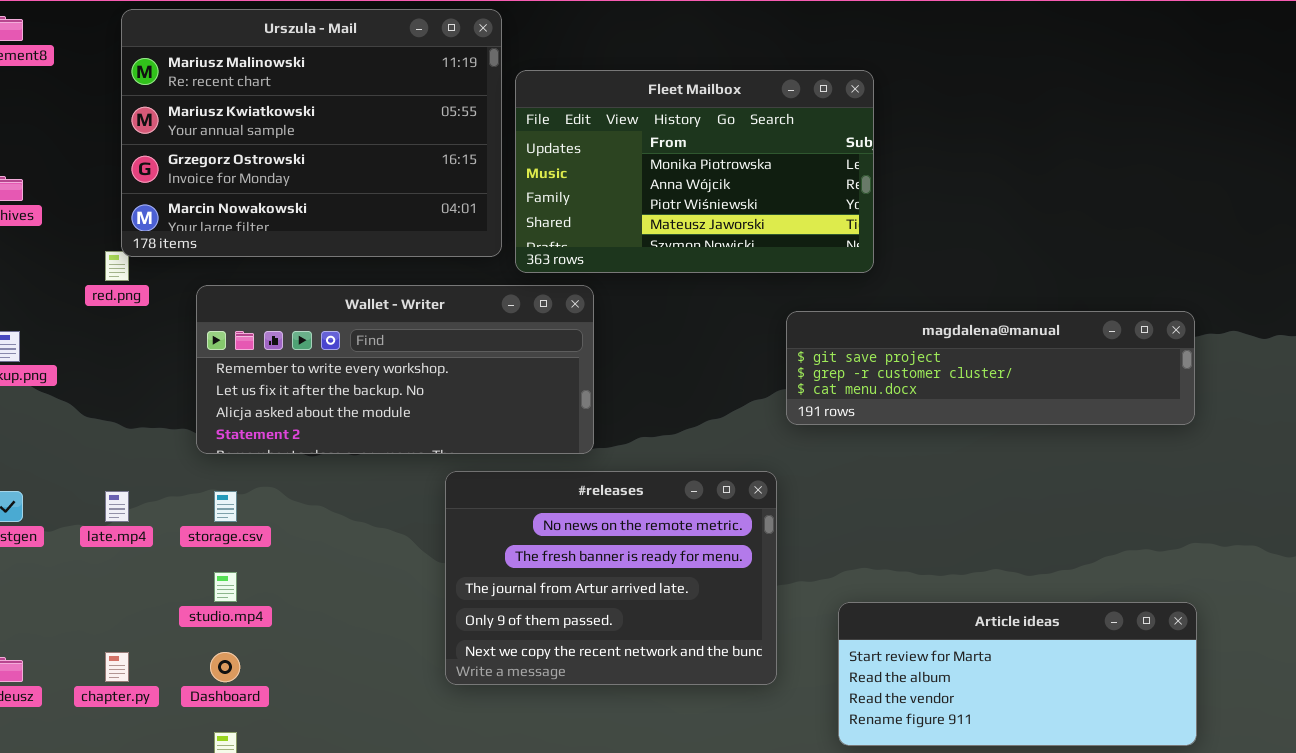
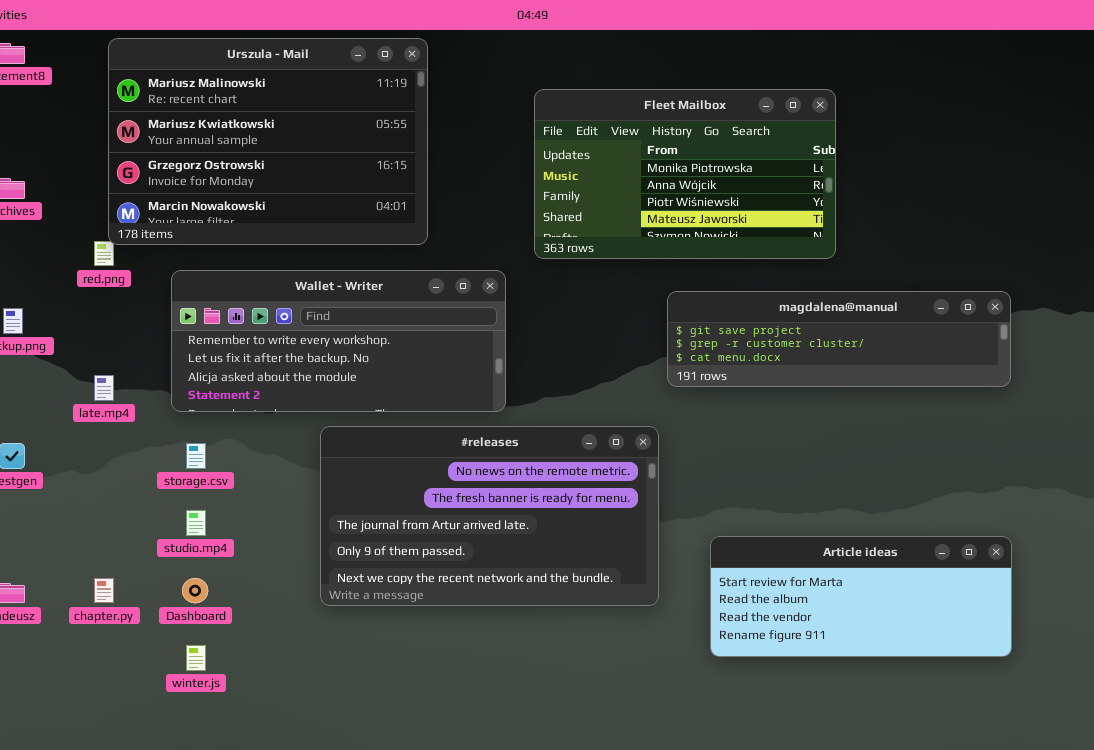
Fleet Mailbox: [515,70,874,273] -> [534,89,836,259], moved
#releases: [445,471,777,685] -> [320,426,659,606], resized
late.mp4: [105,491,129,522] -> [94,375,114,401], moved

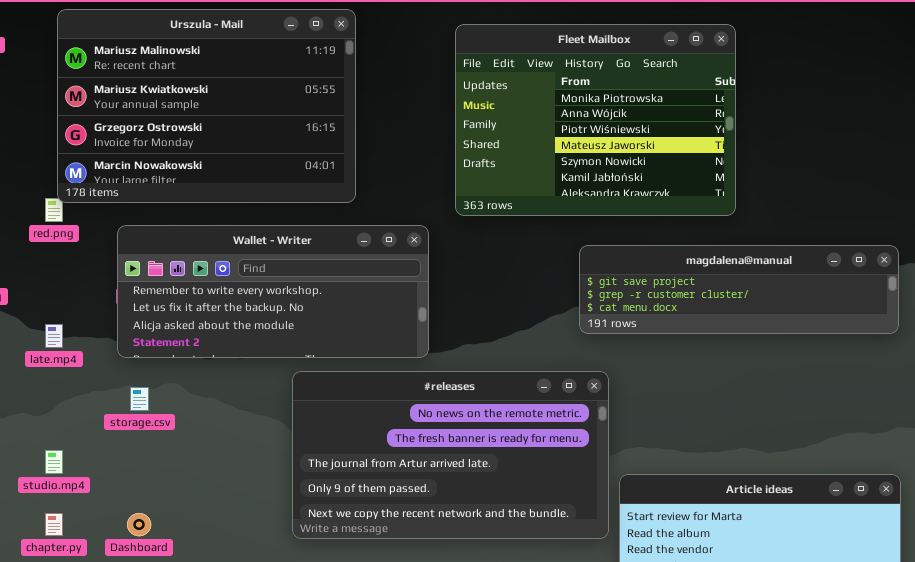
Fleet Mailbox: [534,89,836,259] -> [455,24,736,216], resized
#releases: [320,426,659,606] -> [292,371,609,539], moved
studio.mp4: [186,510,206,536] -> [45,450,63,474], moved

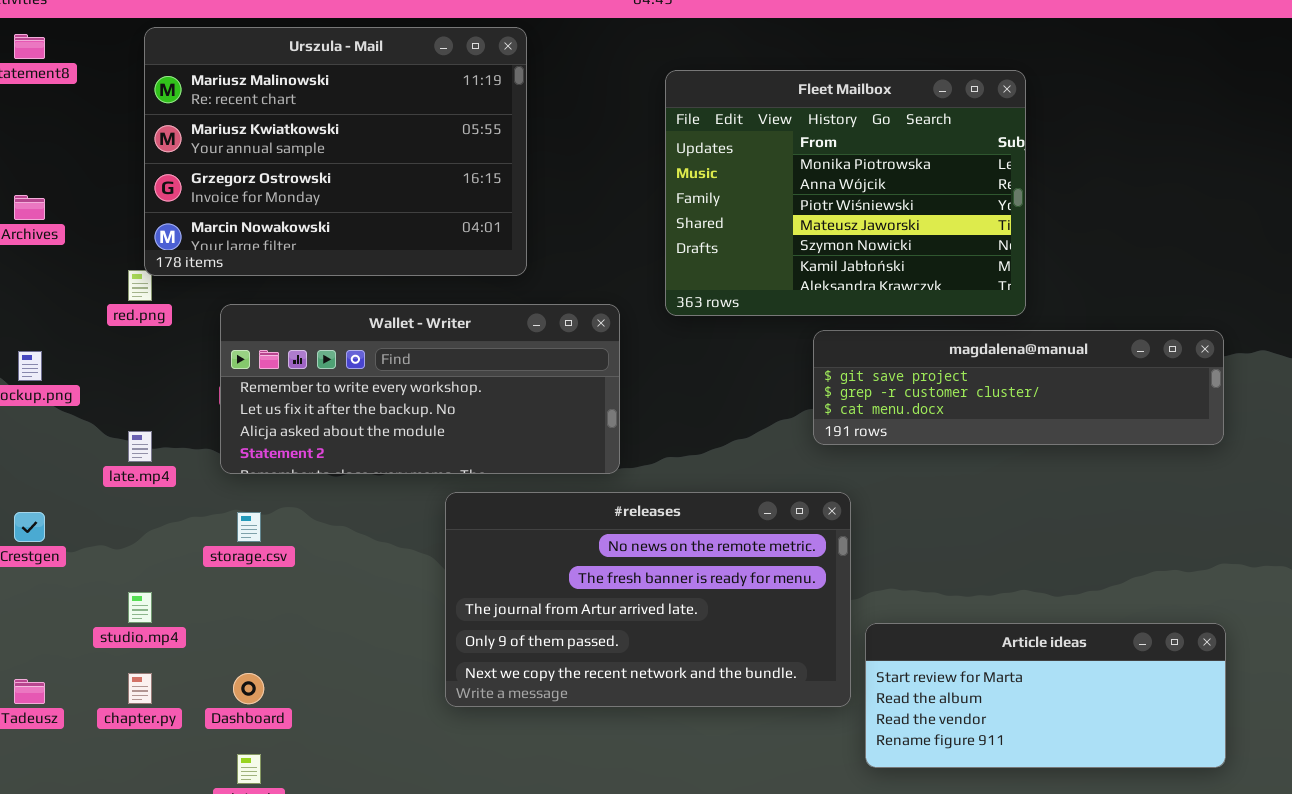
Fleet Mailbox: [455,24,736,216] -> [665,70,1026,316], moved

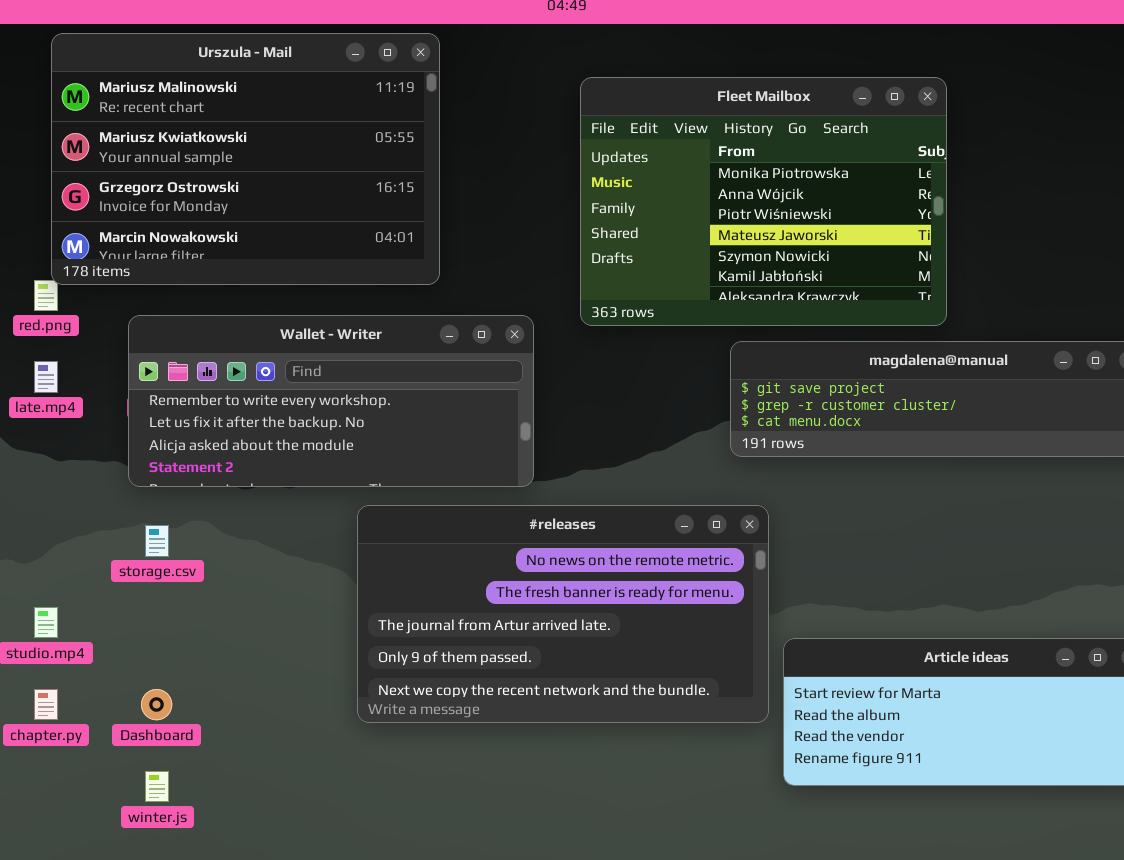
late.mp4: [128,431,152,462] -> [34,361,58,393], moved

